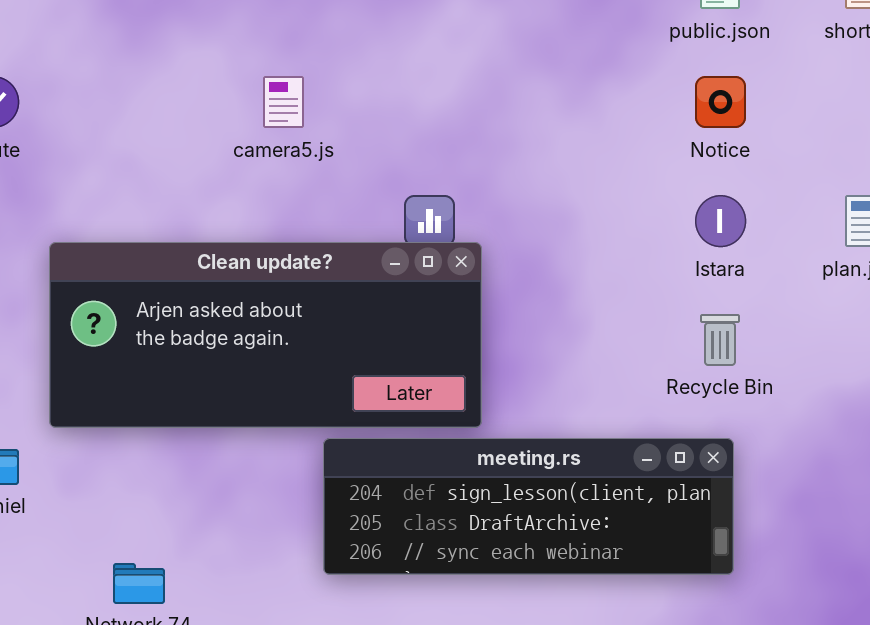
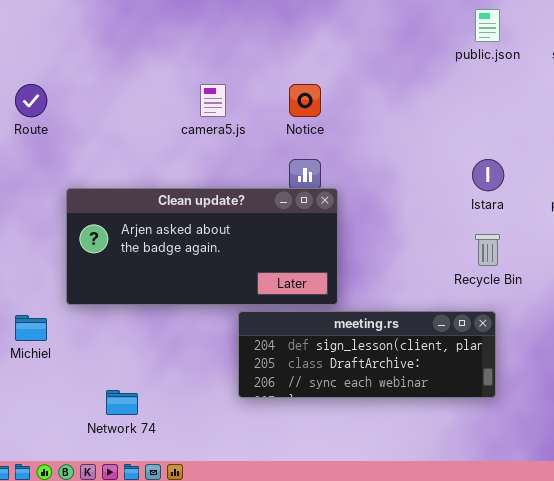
Notice: [695,76,746,128] -> [289,84,321,117], moved

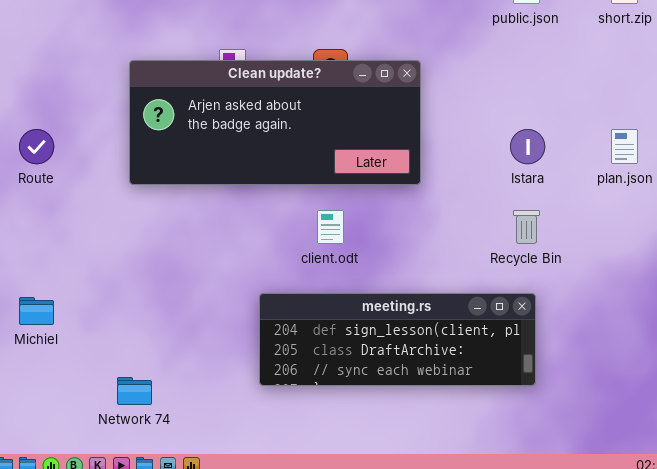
Route: [15,84,47,117] -> [19,129,54,164], moved
Clean update?: [66,188,338,305] -> [129,60,421,185], moved

